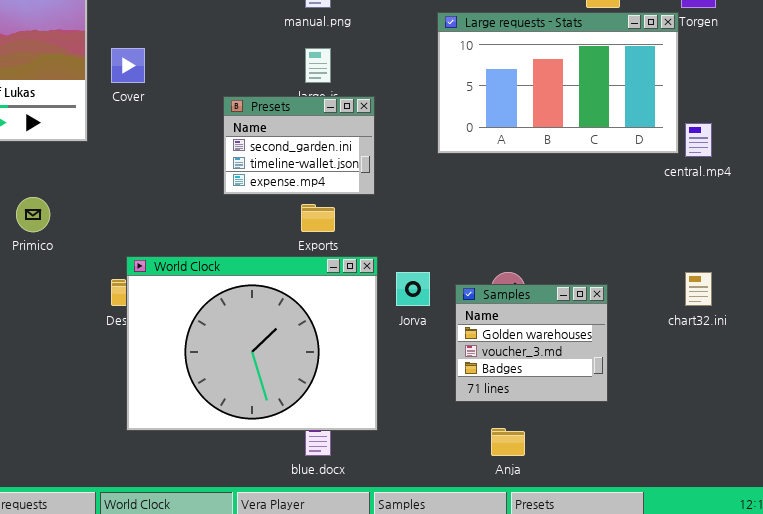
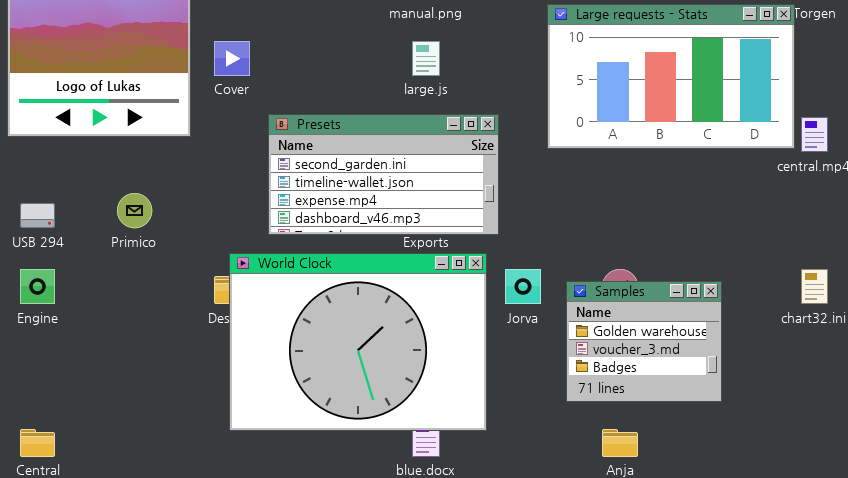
Presets: [223,96,375,195] -> [268,114,499,235], moved, resized

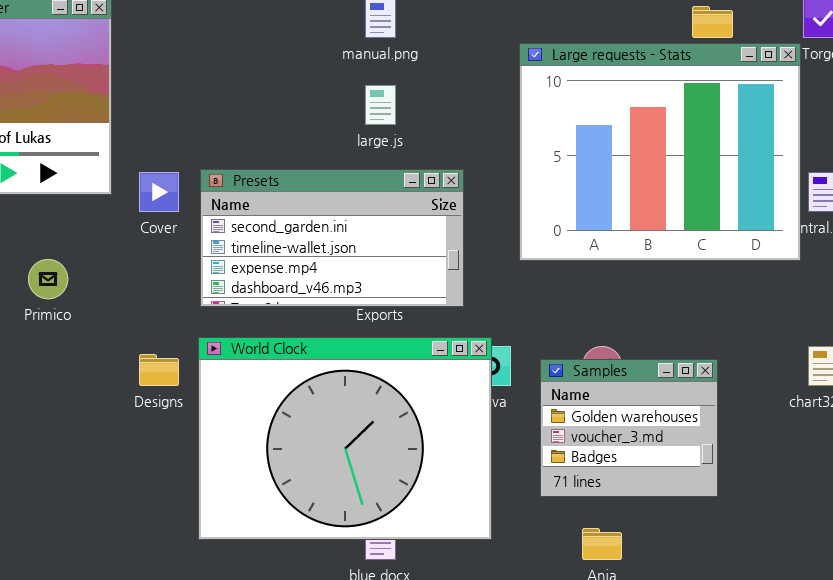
Large requests - Stats: [547,4,795,149] -> [519,43,801,261], resized
Cover: [214,41,250,76] -> [139,172,179,212], moved
World Clock: [229,253,487,431] -> [198,337,492,540], moved

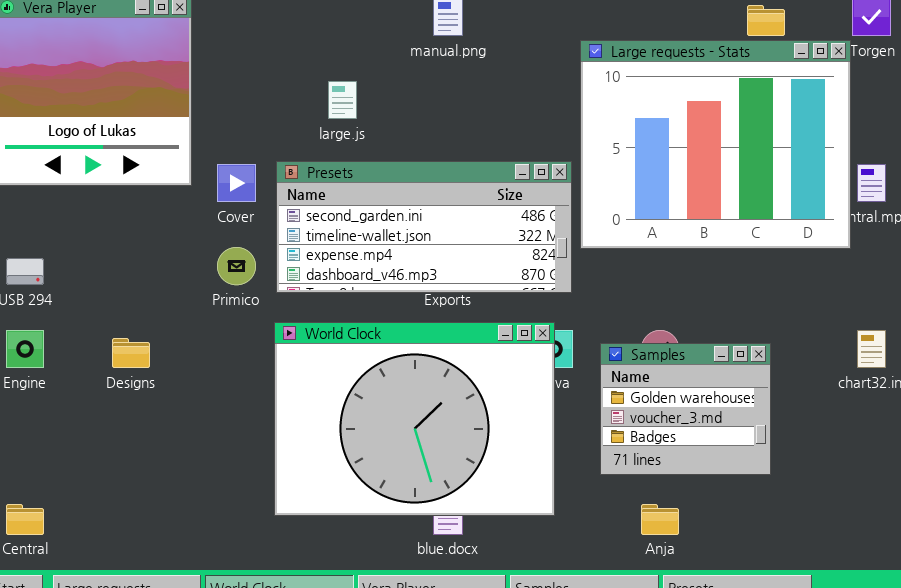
large.js: [365,85,396,125] -> [328,81,357,119], moved
Presets: [200,169,464,307] -> [276,161,572,293], resized
Primico: [28,259,68,299] -> [217,247,256,285], moved
Designs: [139,354,179,386] -> [112,338,150,368], moved

